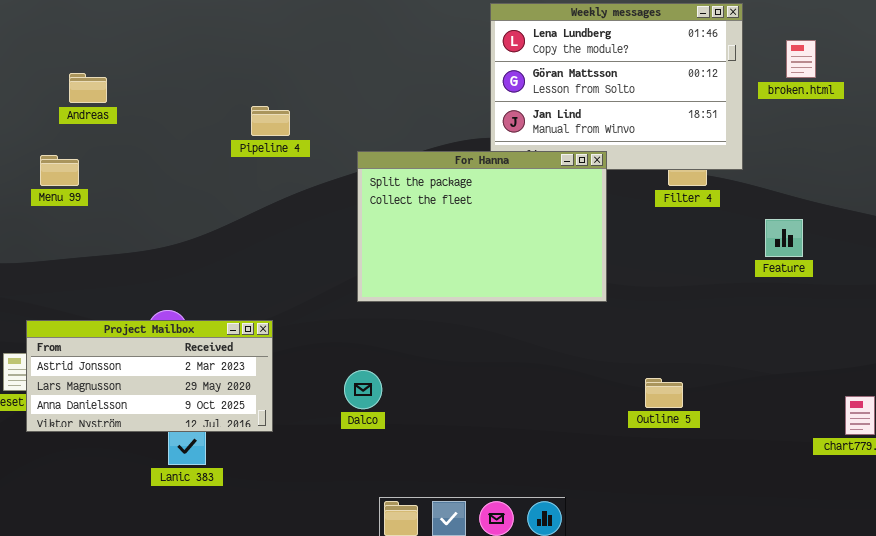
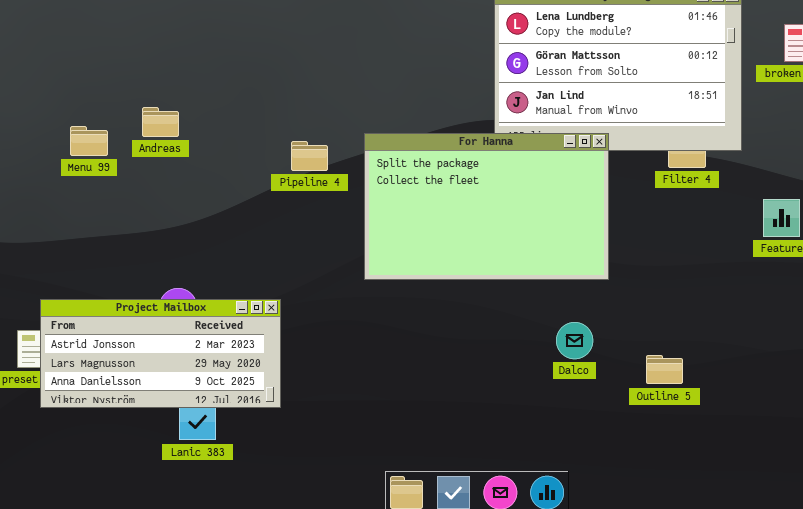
Andreas: [69,73,107,103] -> [142,107,179,137], moved
Pipeline 4: [251,106,290,136] -> [291,141,328,171], moved
Menu 99: [40,155,79,186] -> [70,126,108,156], moved
Dalco: [344,370,382,409] -> [556,322,593,359], moved

